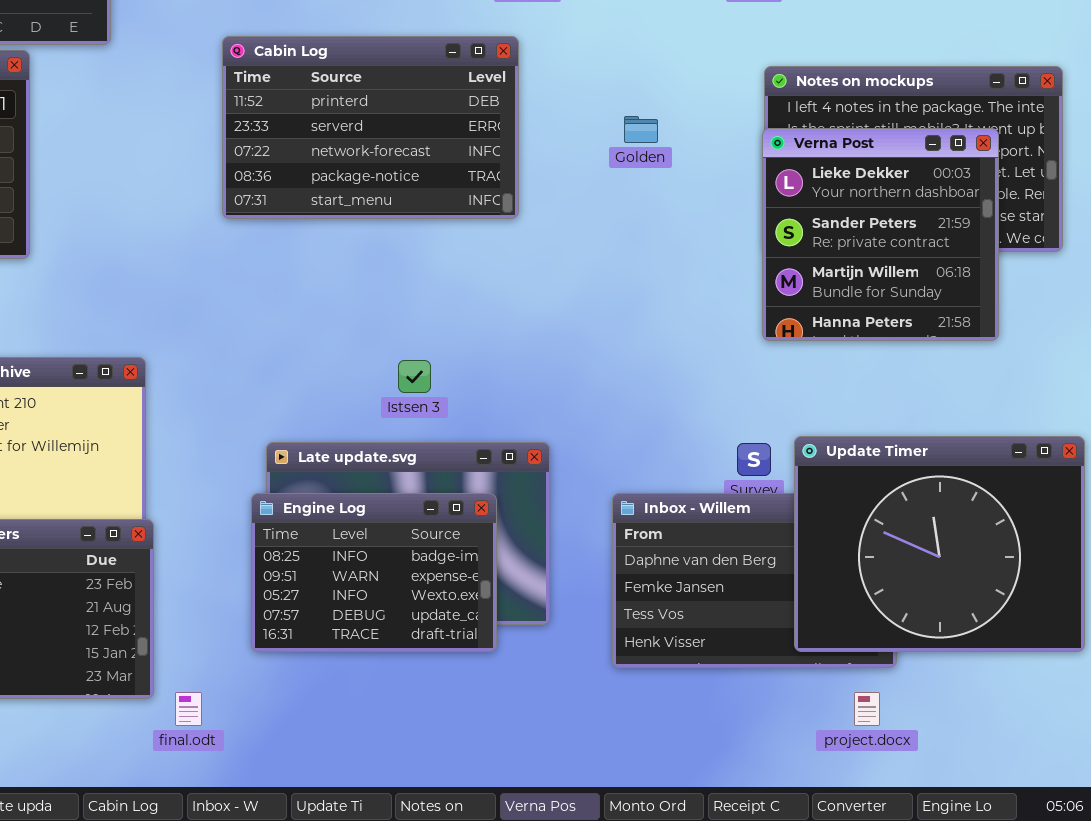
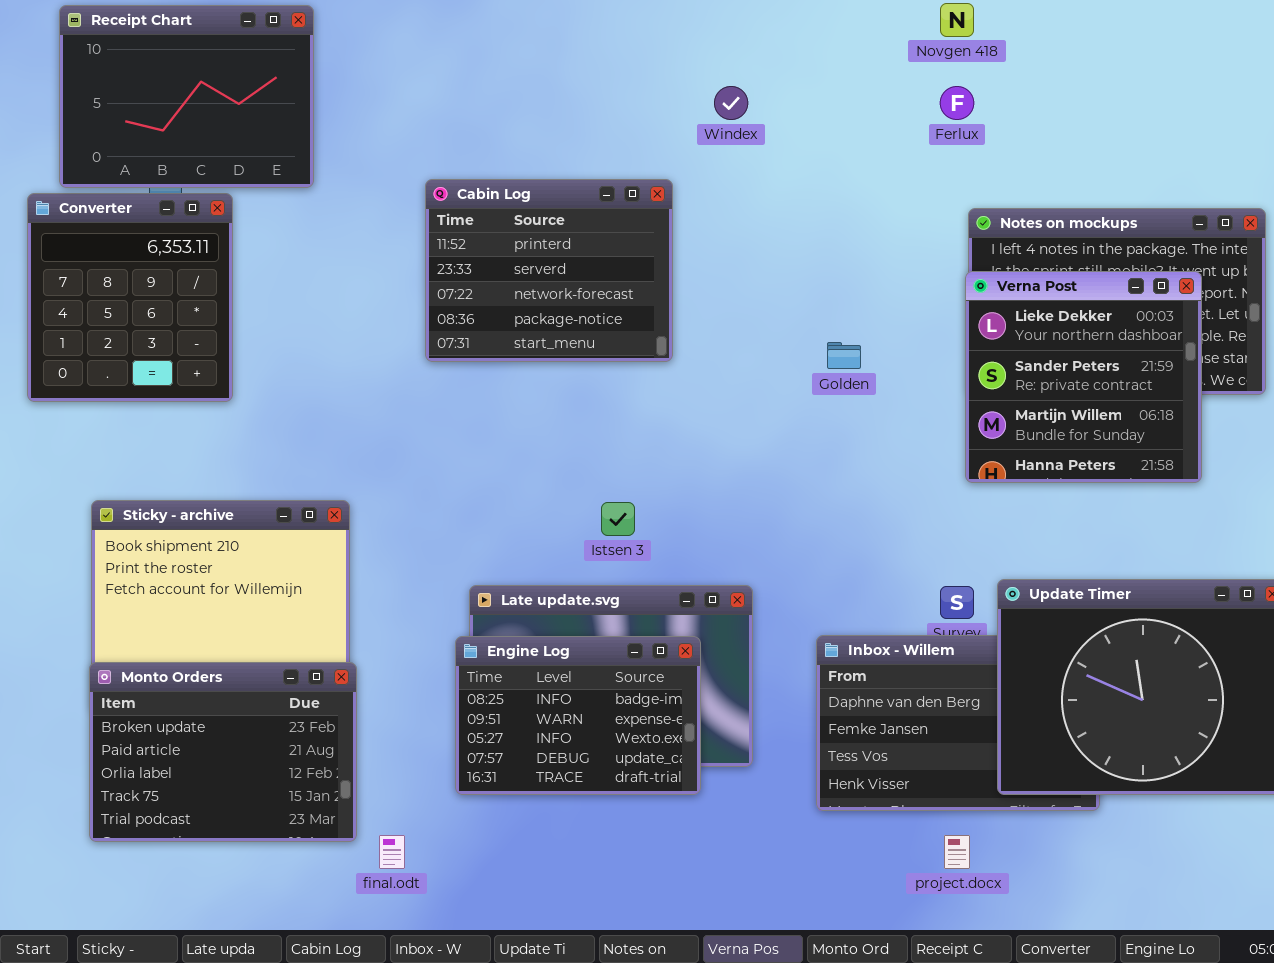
Cabin Log: [222,36,519,219] -> [425,179,673,362], resized
Golden: [624,116,658,143] -> [827,342,861,369], moved
project.docx: [854,692,880,726] -> [944,835,970,869], moved

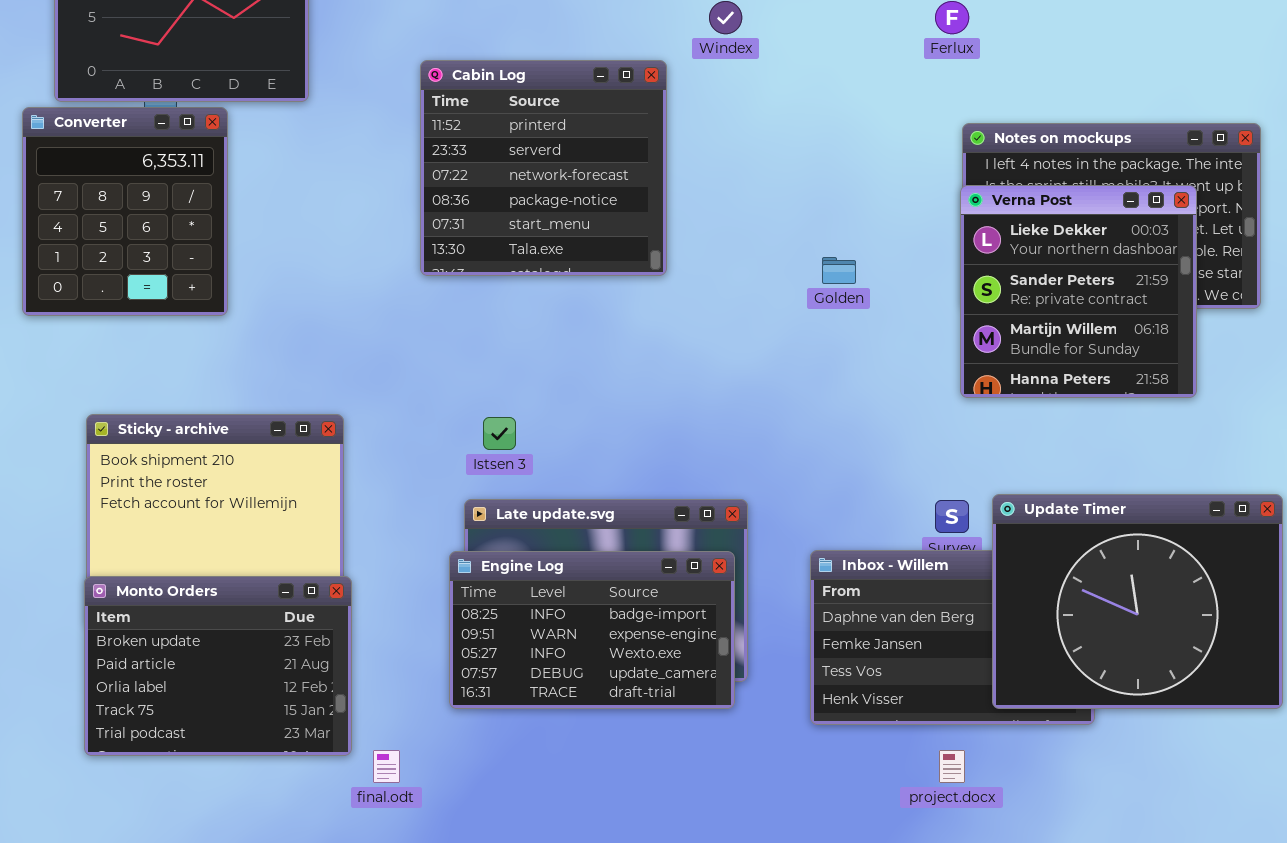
Cabin Log: [425,179,673,362] -> [420,60,667,276], resized
Istsen 3: [601,502,635,536] -> [483,417,516,450], moved
Engine Log: [455,636,701,795] -> [449,551,735,709], resized

